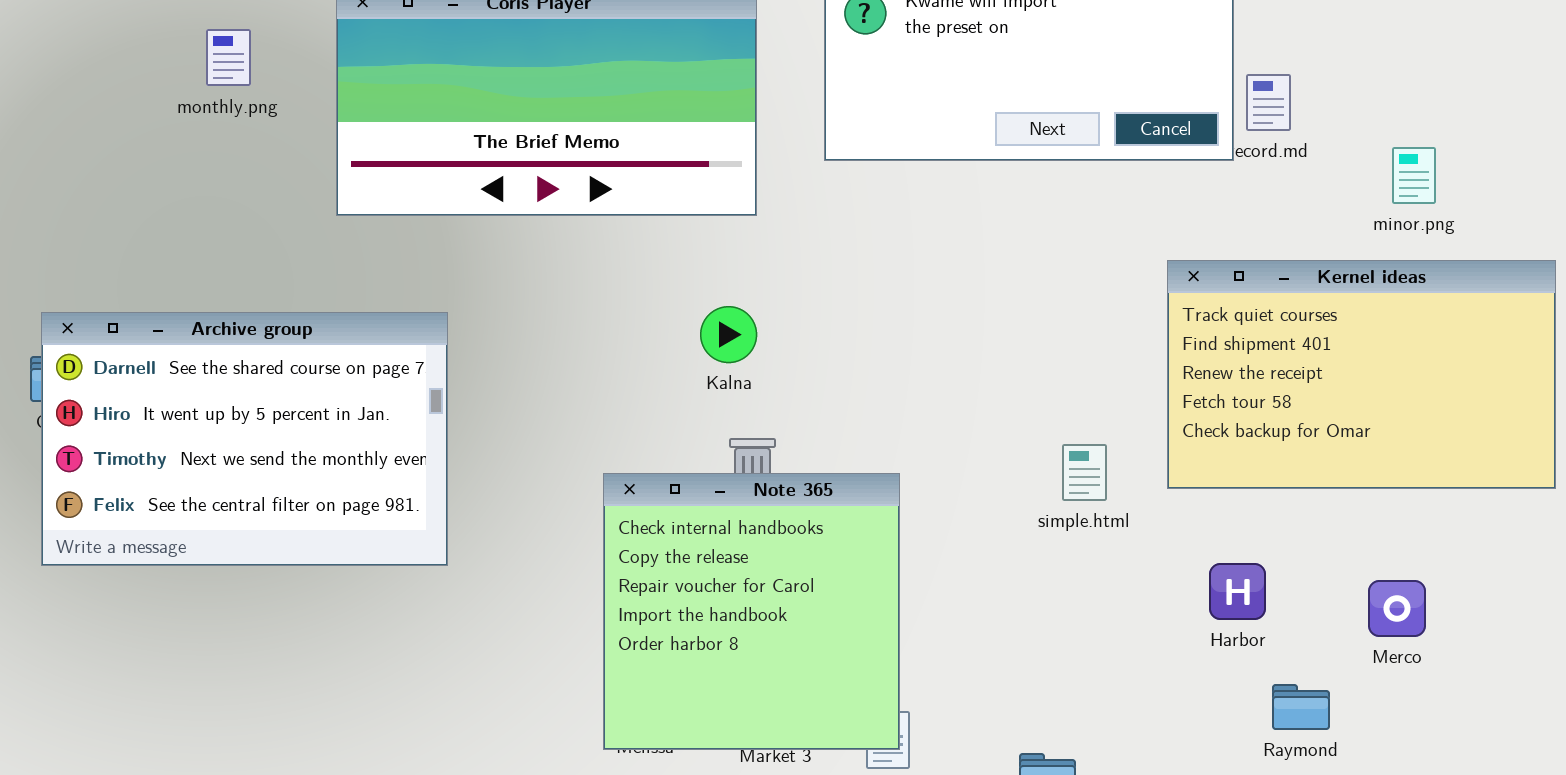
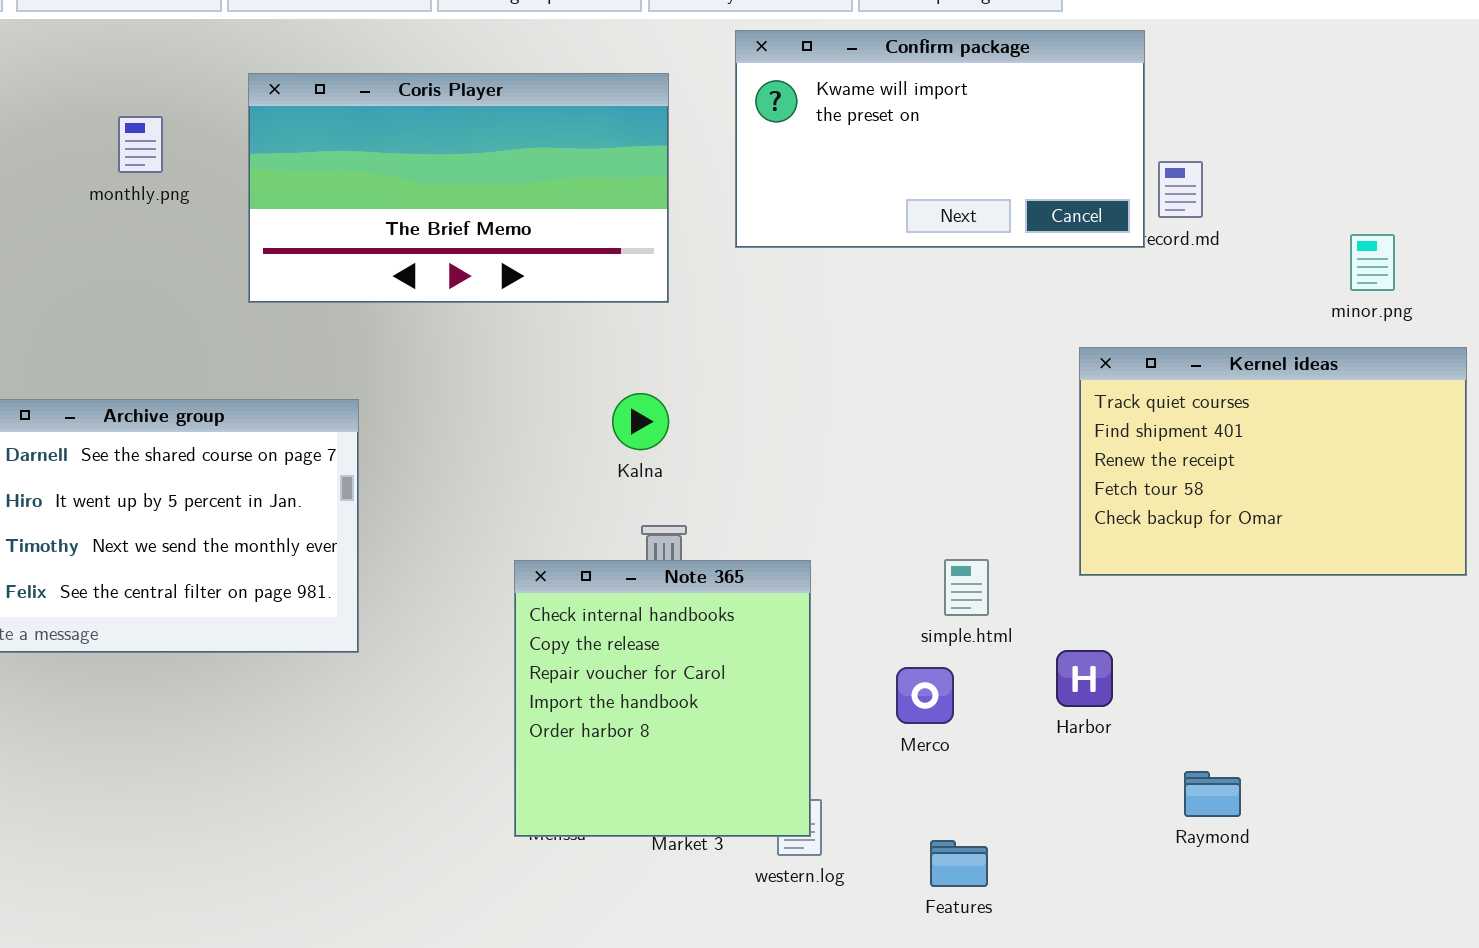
minor.png: [1392,147,1436,204] -> [1350,234,1395,291], moved
simple.html: [1062,444,1107,501] -> [944,559,989,616], moved
Harbor: [1209,563,1266,620] -> [1056,650,1113,707], moved
Merco: [1368,580,1426,637] -> [896,667,954,724], moved

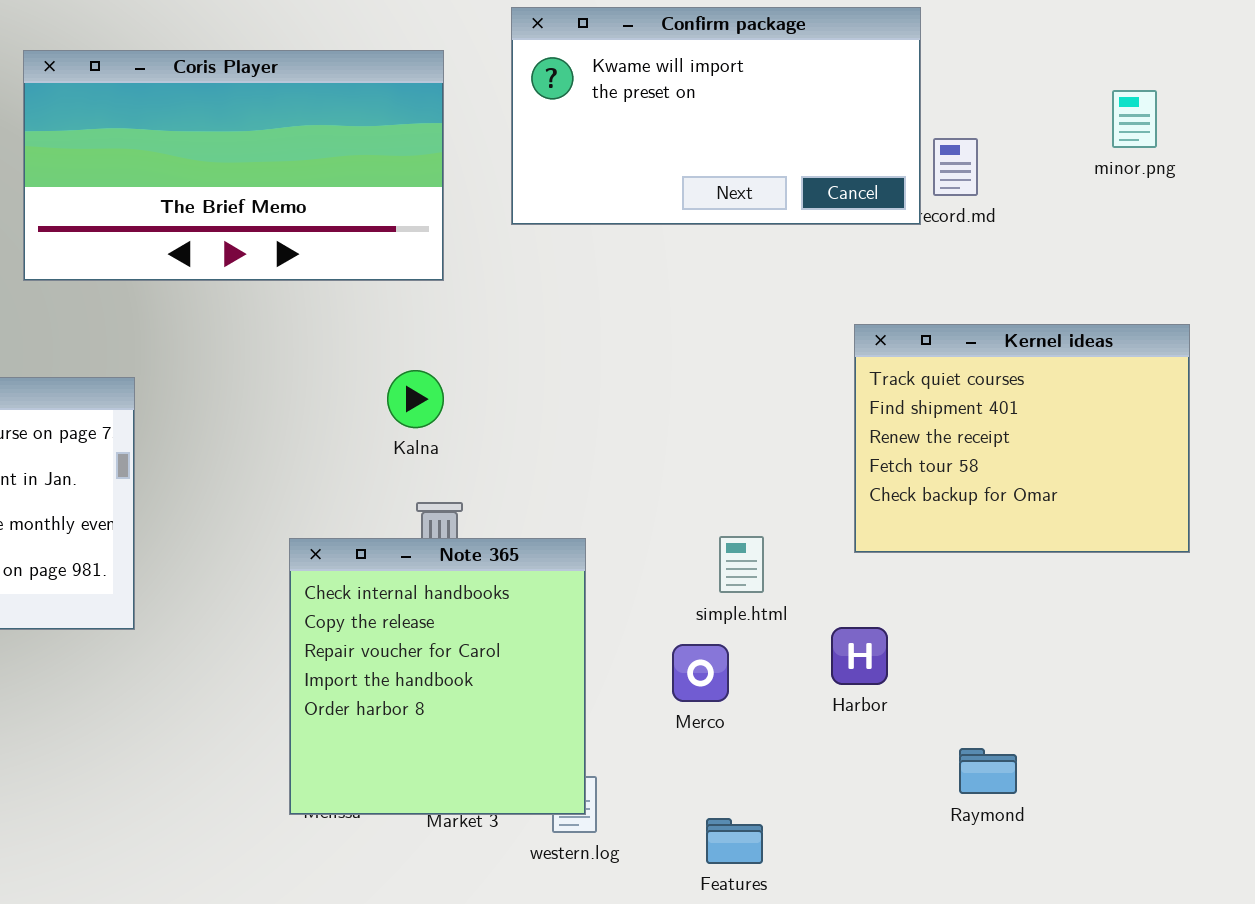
minor.png: [1350,234,1395,291] -> [1112,90,1157,148], moved
Kernel ideas: [1079,347,1467,576] -> [854,324,1190,553], resized

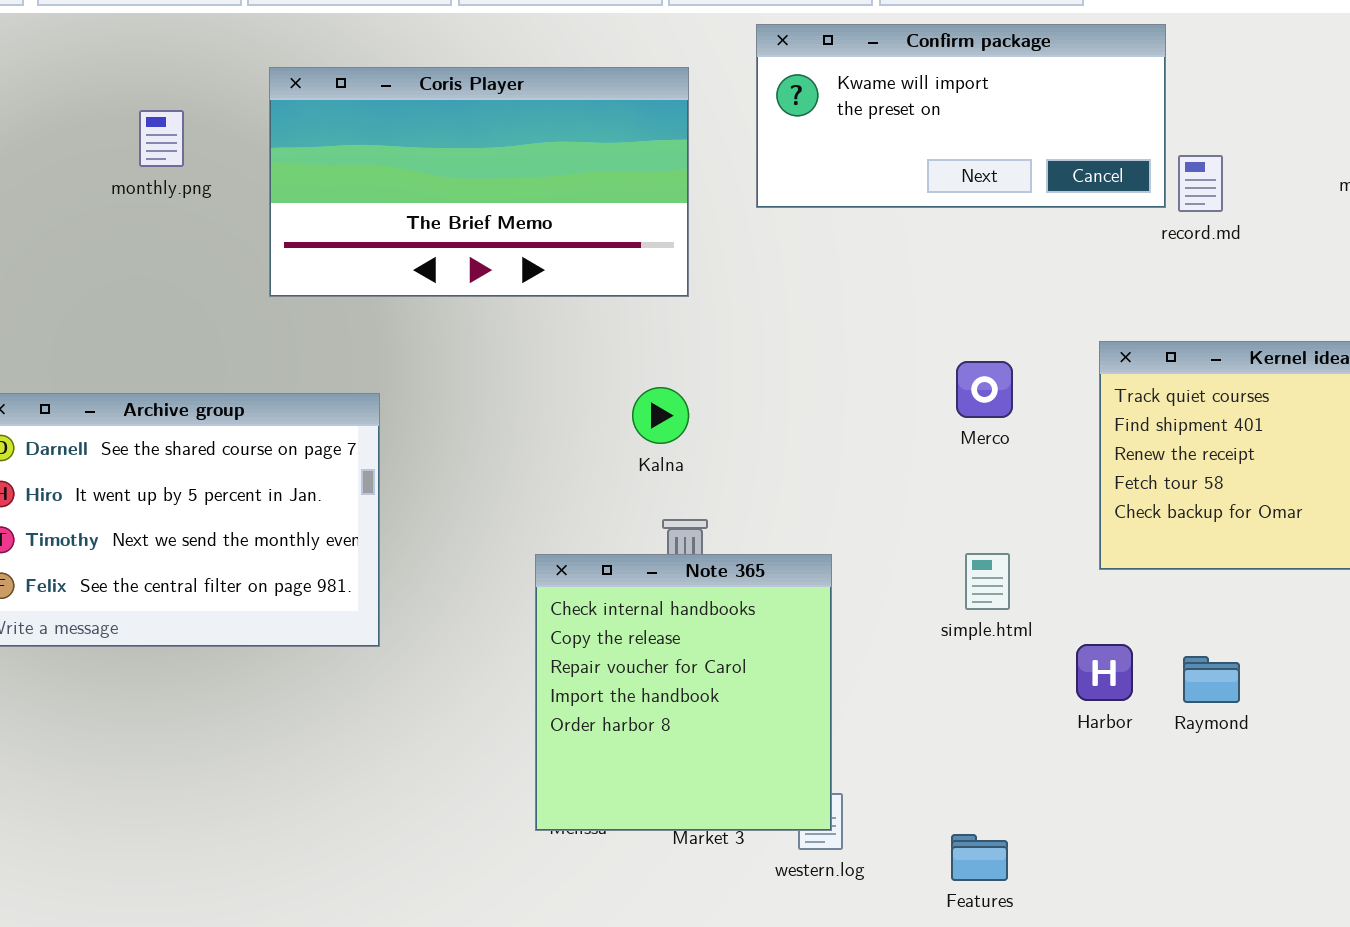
Confirm package: [511,7,921,225] -> [756,24,1166,208], resized
Merco: [672,644,729,702] -> [956,361,1013,418], moved
Raymond: [959,748,1017,794] -> [1183,656,1240,703], moved

